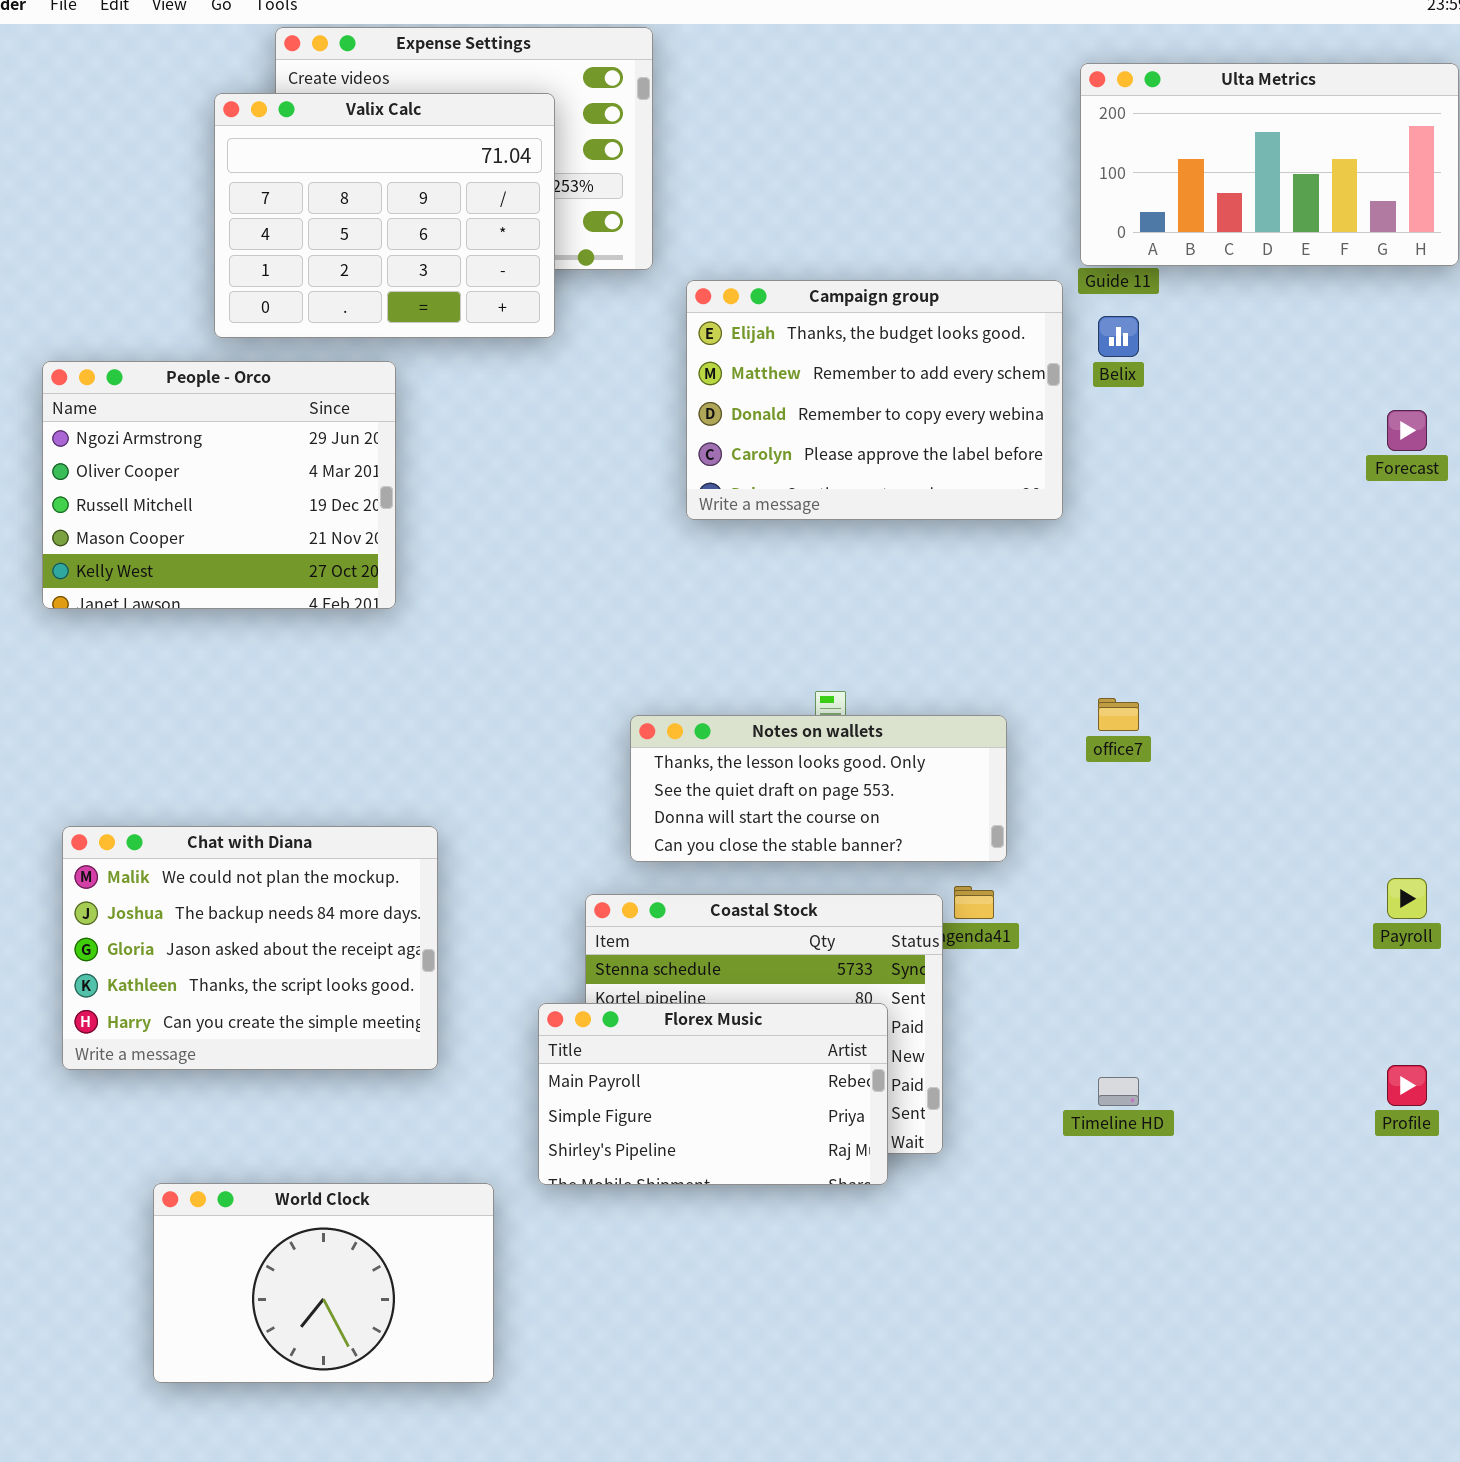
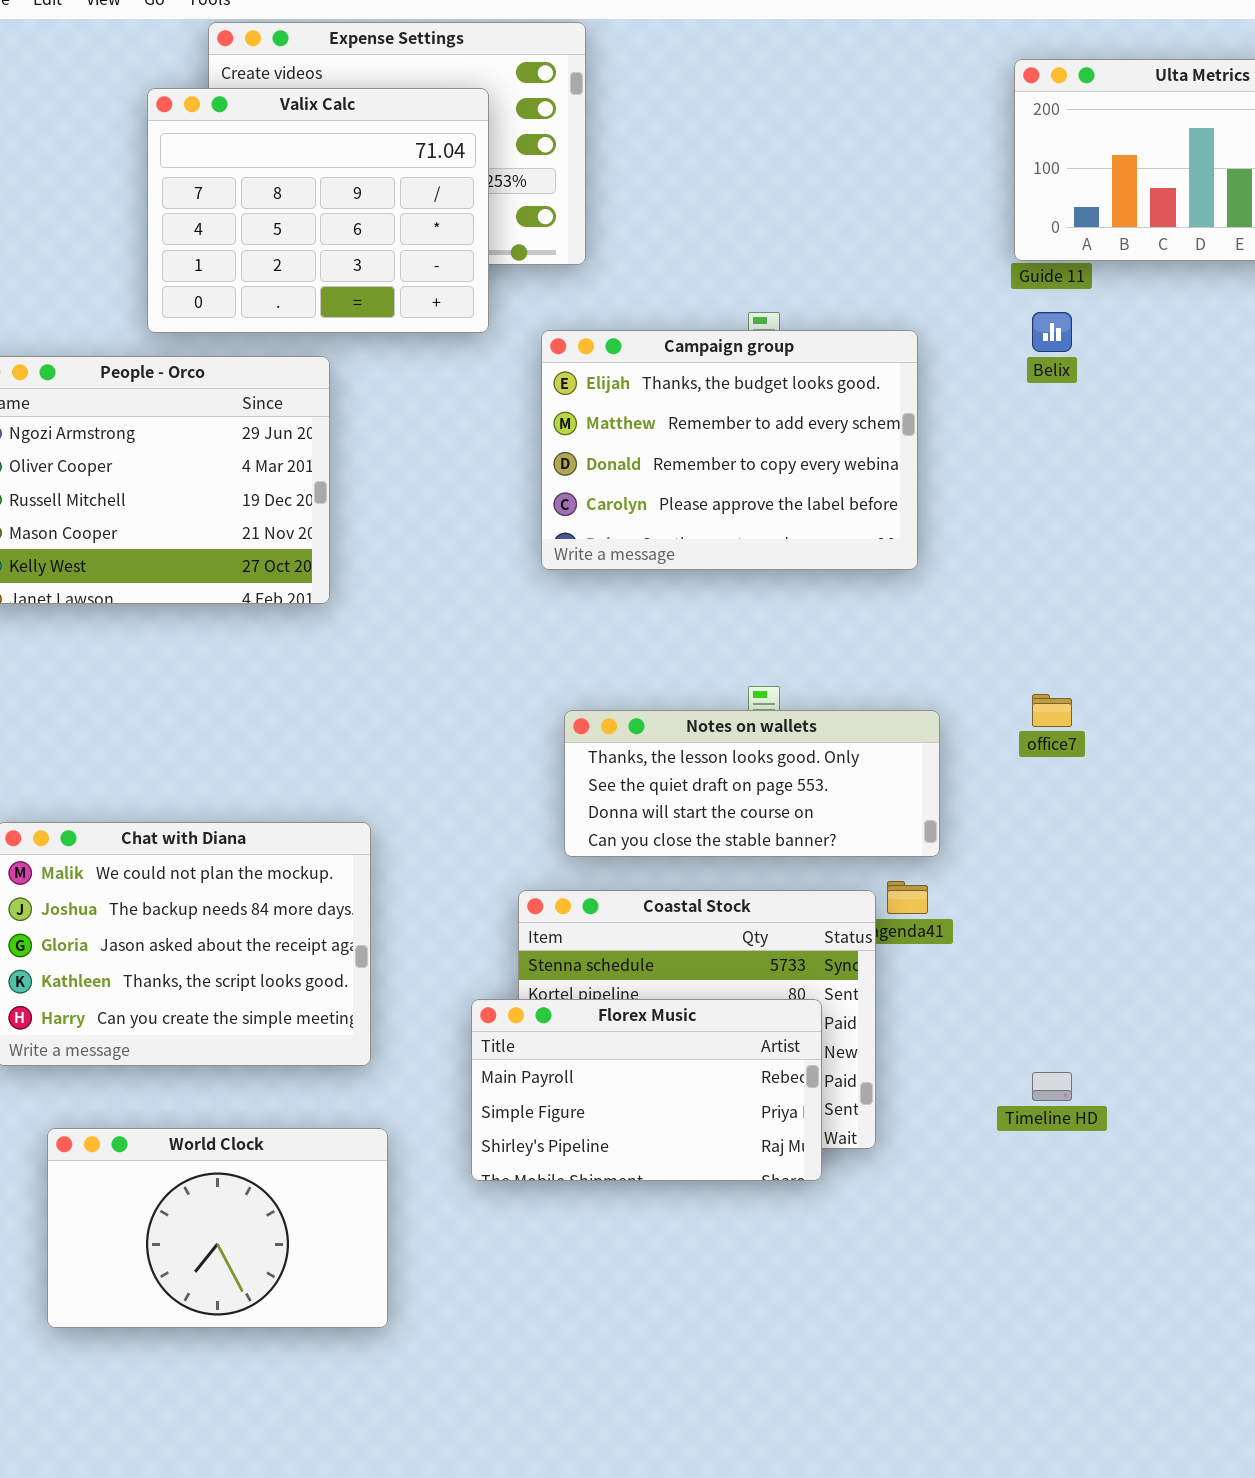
Campaign group: [686,280,1063,520] -> [541,330,918,570], moved
World Clock: [153,1183,494,1383] -> [47,1128,388,1328], moved

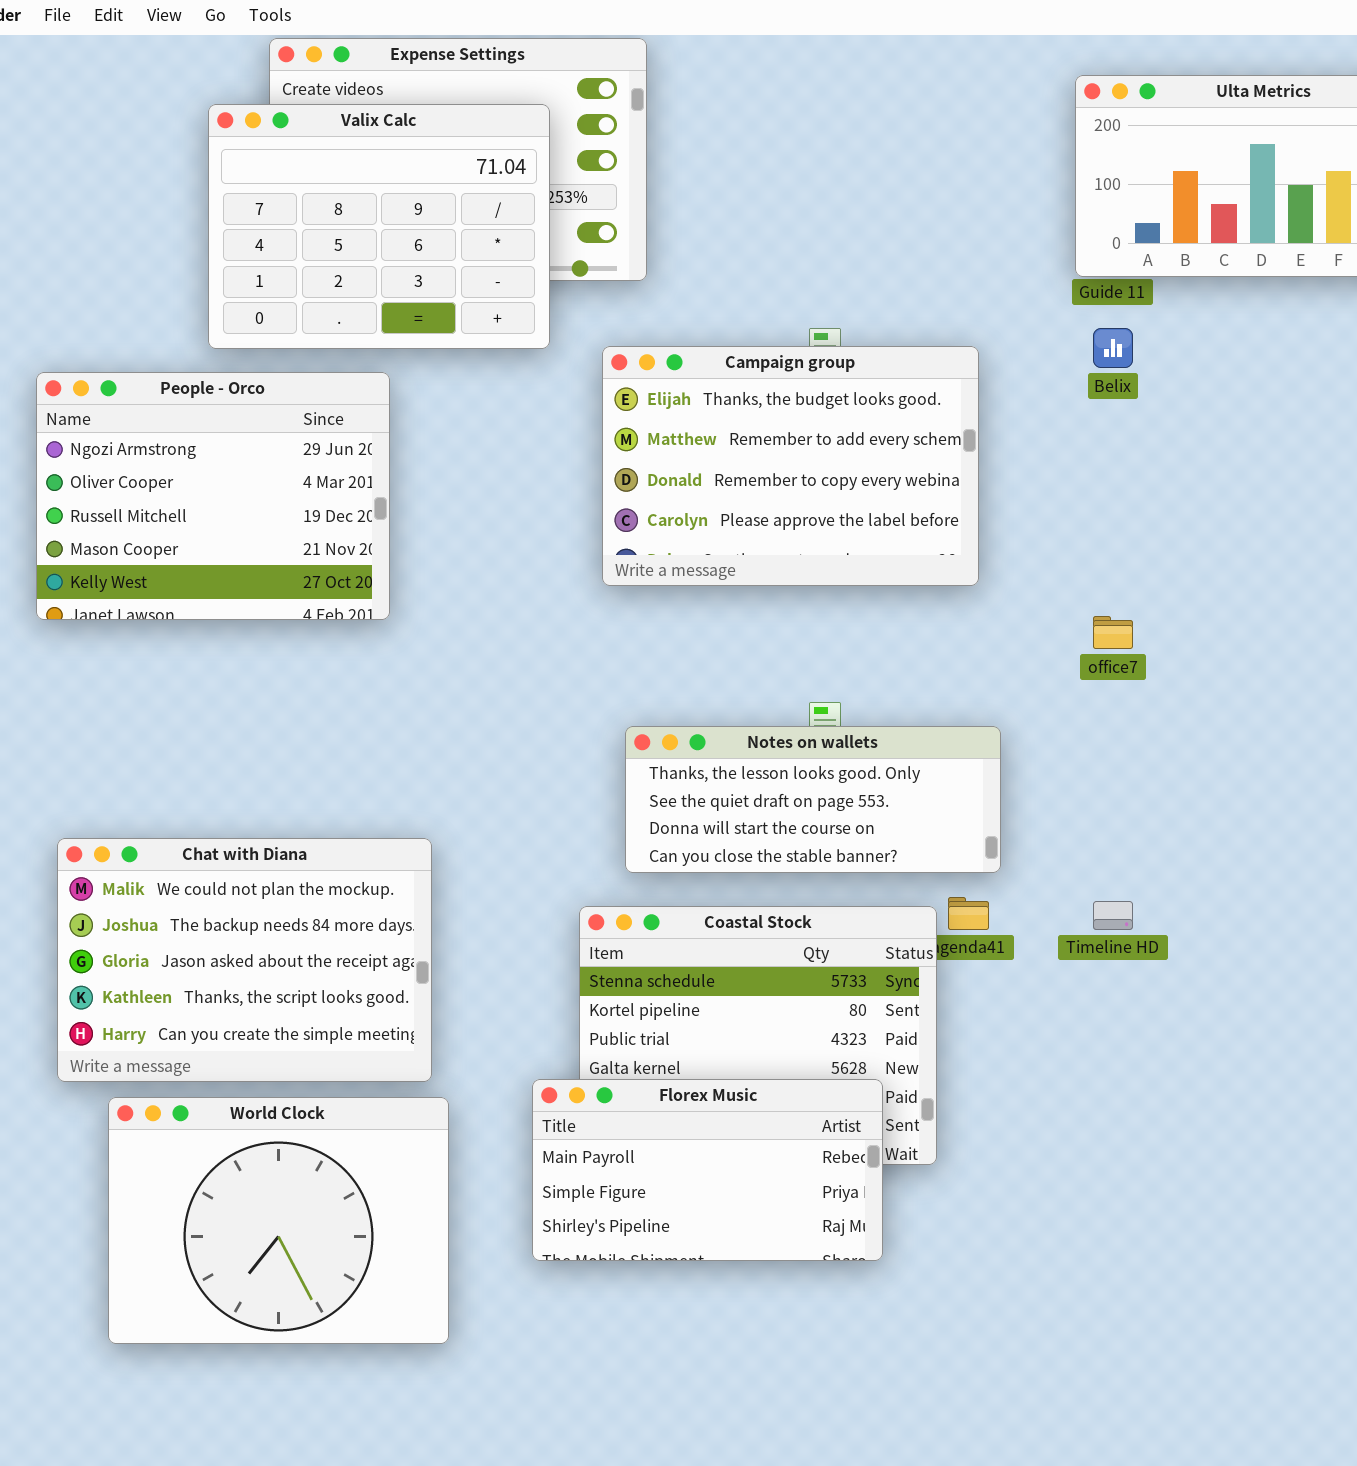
office7: [1032,694,1072,727] -> [1093,616,1133,649], moved
Florex Music: [471,999,822,1181] -> [532,1079,883,1261], moved
Timeline HD: [1032,1072,1072,1101] -> [1093,901,1133,930], moved
World Clock: [47,1128,388,1328] -> [108,1097,449,1344], resized

